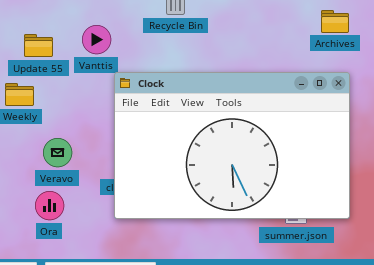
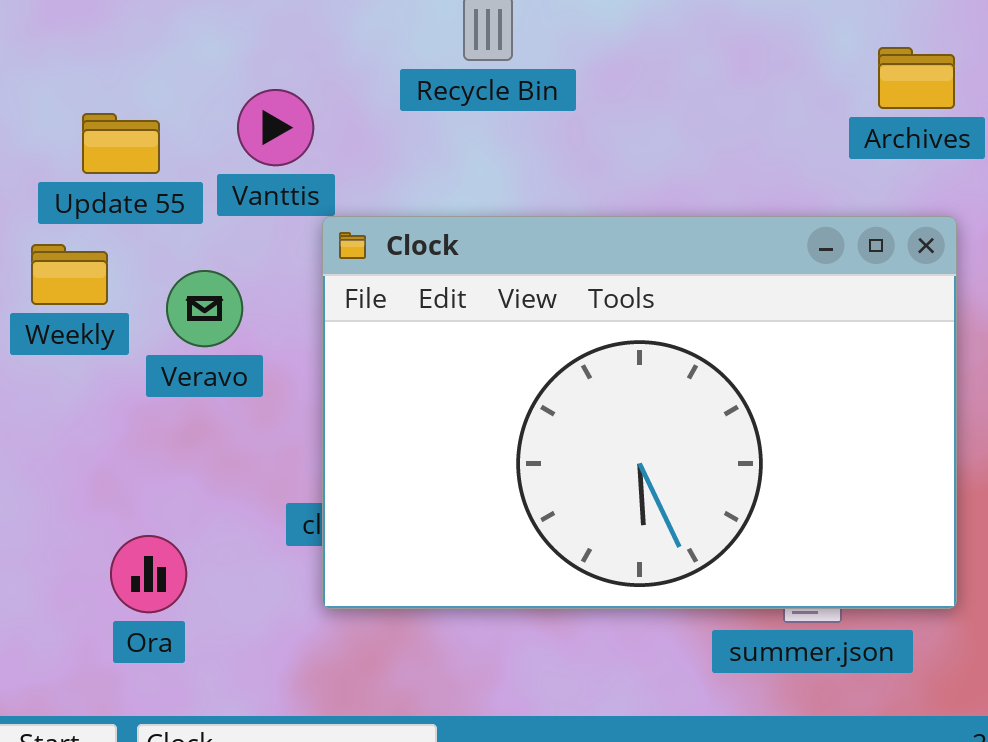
Veravo: [43,138,72,167] -> [166,270,243,347], moved

